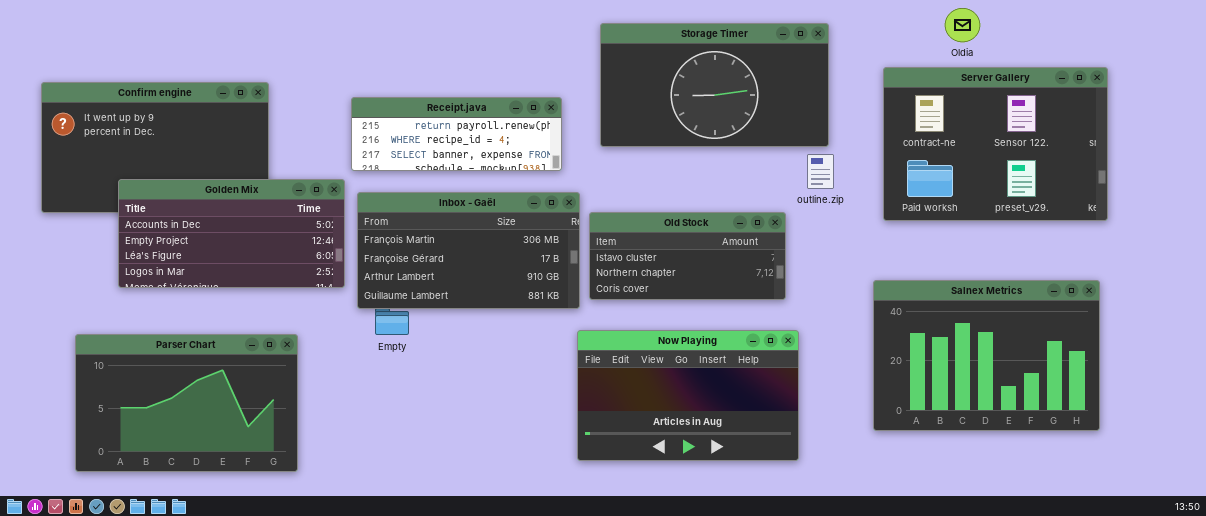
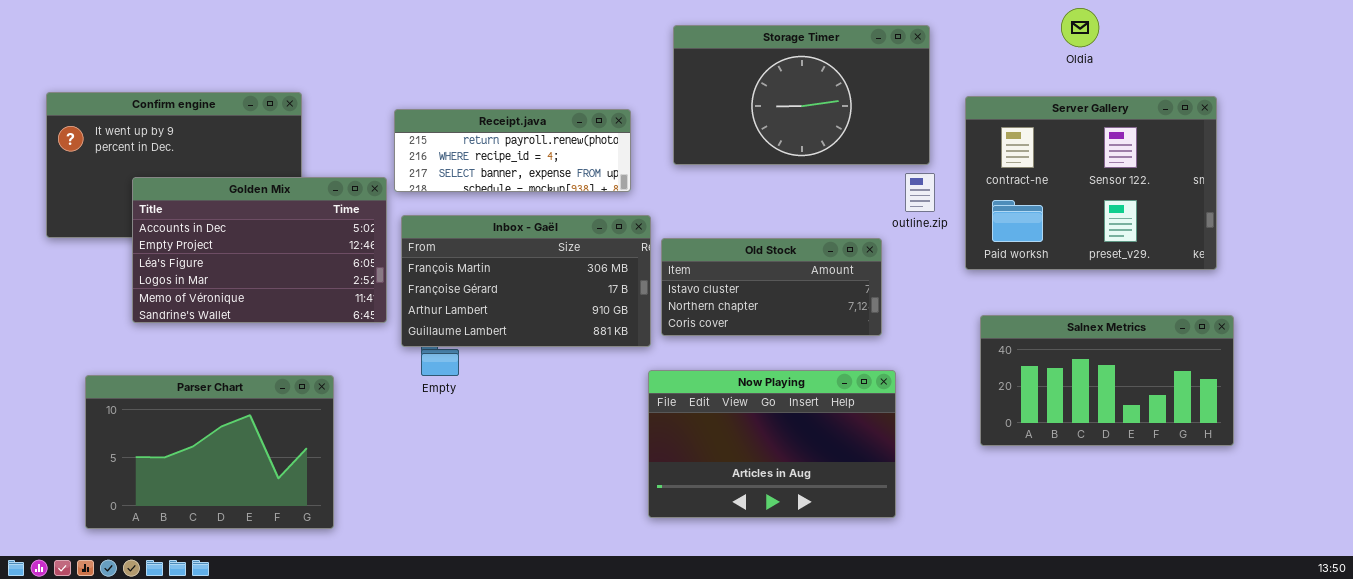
Server Gallery: [883,67,1108,221] -> [965,96,1217,270], moved
Golden Mix: [118,179,345,288] -> [132,177,387,323], resized
Salnex Metrics: [873,280,1100,431] -> [980,315,1234,446], resized

